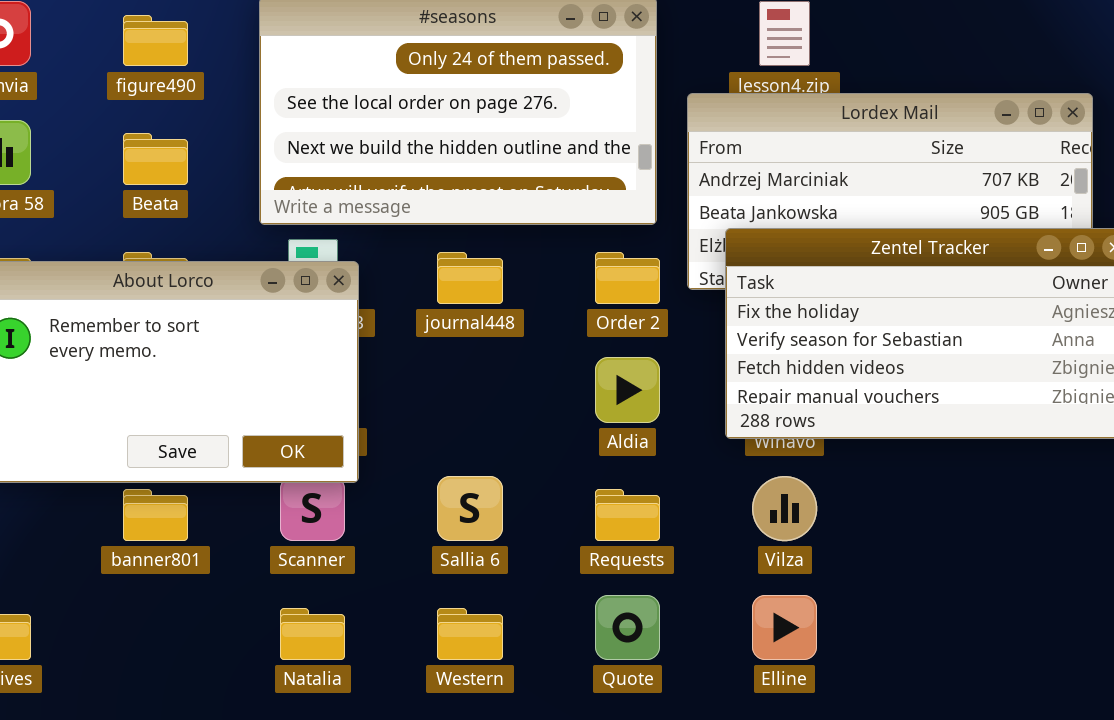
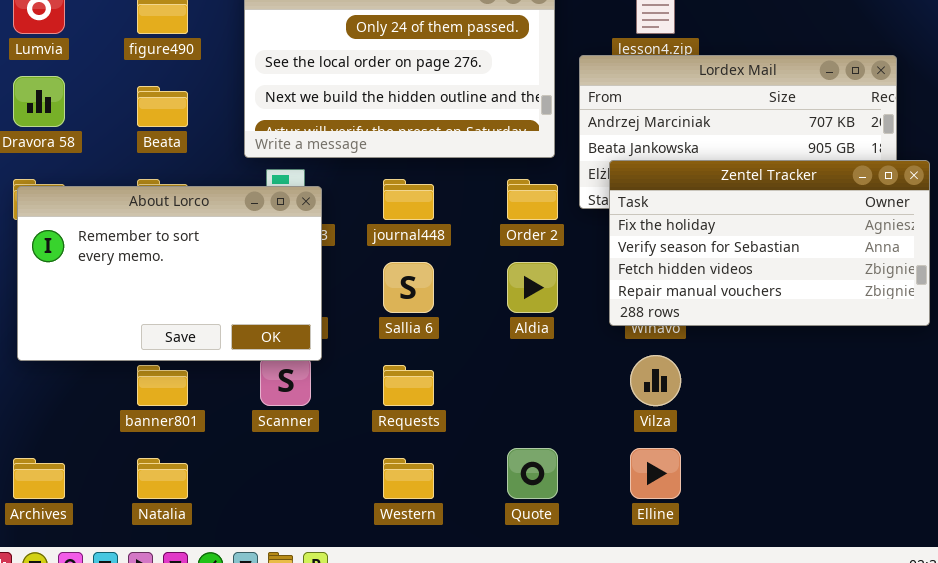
Sallia 6: [437,476,503,541] -> [383,262,434,313], moved
Requests: [595,489,660,541] -> [383,365,434,406], moved
Natalia: [280,608,345,660] -> [137,458,188,499], moved

